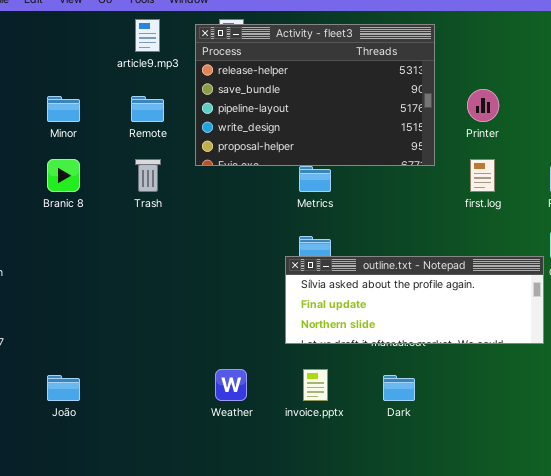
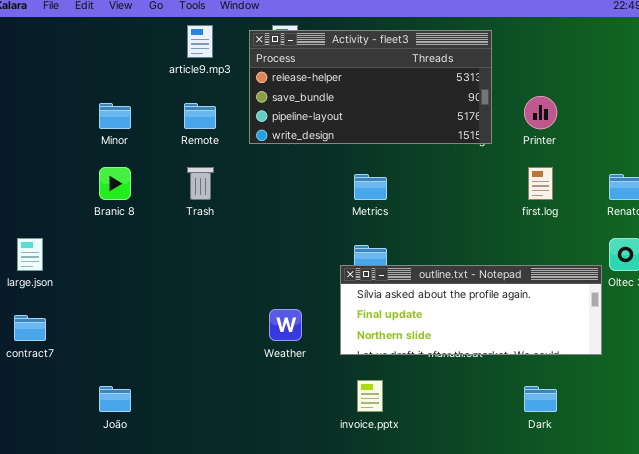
Activity - fleet3: [195,24,435,166] -> [249,30,492,144], resized
Weather: [215,369,247,401] -> [269,309,302,341], moved
Dark: [383,375,415,401] -> [524,386,557,412], moved

